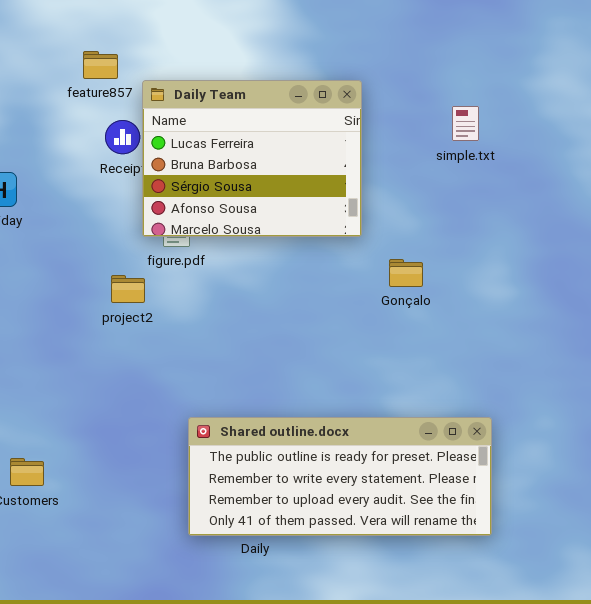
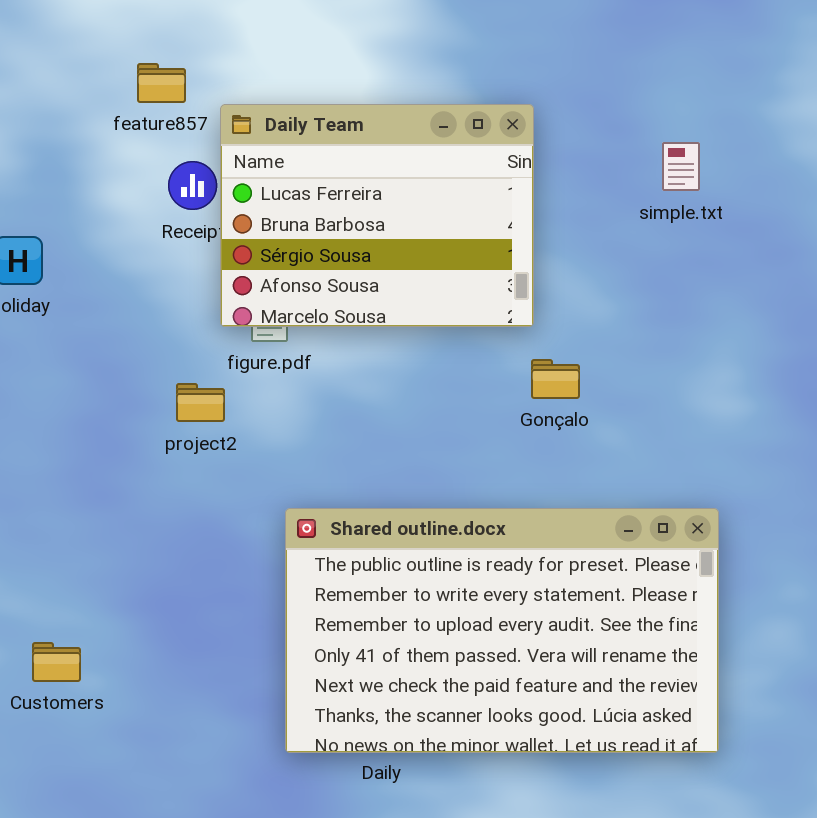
Gonçalo: [389,259,423,287] -> [531,359,580,399], moved
Shared outline.docx: [188,417,492,536] -> [285,508,719,753], resized

